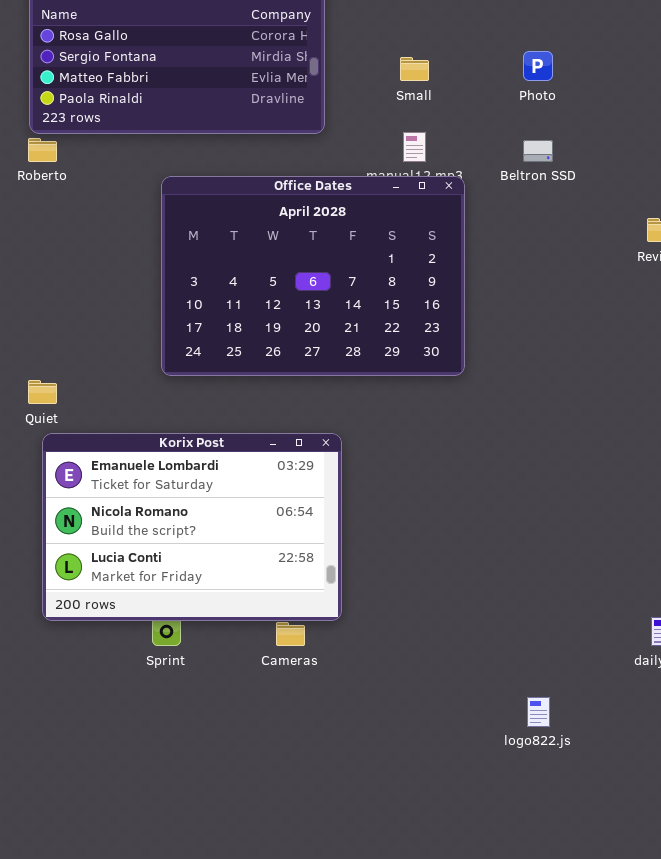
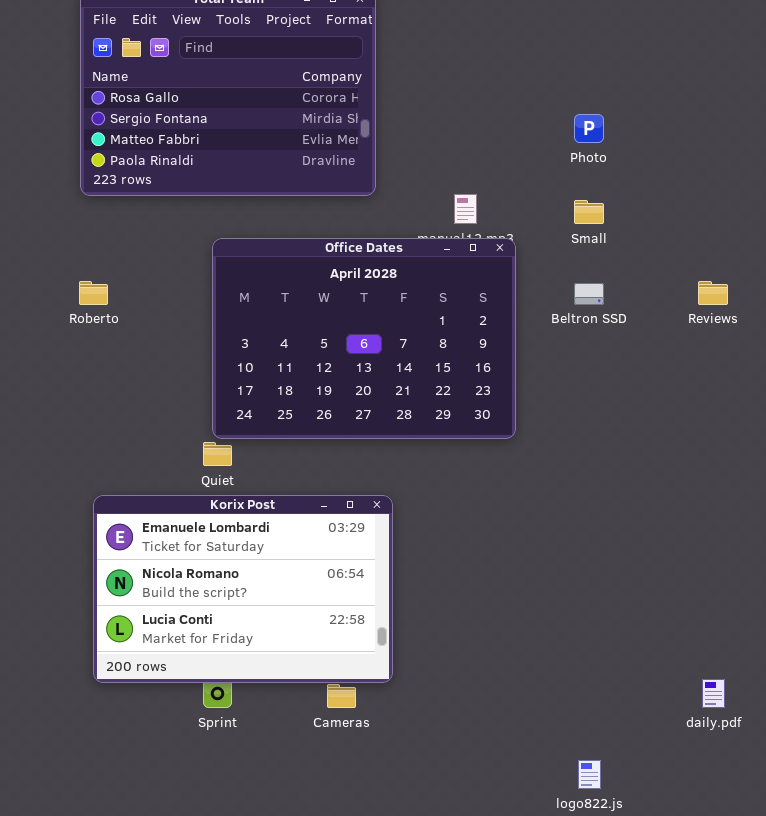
Small: [400,57,429,81] -> [574,200,604,224], moved
Roberto: [28,138,57,162] -> [79,281,108,305], moved
Beltron SSD: [523,140,553,162] -> [574,283,604,305], moved
Quiet: [28,380,57,404] -> [203,442,232,466], moved

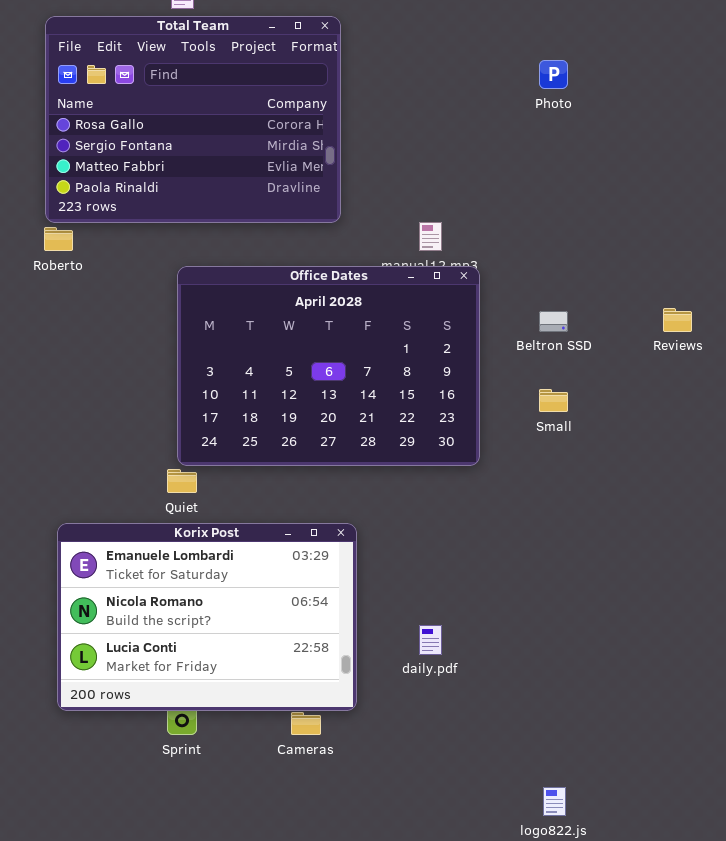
Photo: [574,114,604,143] -> [539,60,568,89], moved
Small: [574,200,604,224] -> [539,389,568,412], moved
Roberto: [79,281,108,305] -> [44,227,73,251], moved
daily.pdf: [702,679,725,708] -> [419,625,442,655], moved

